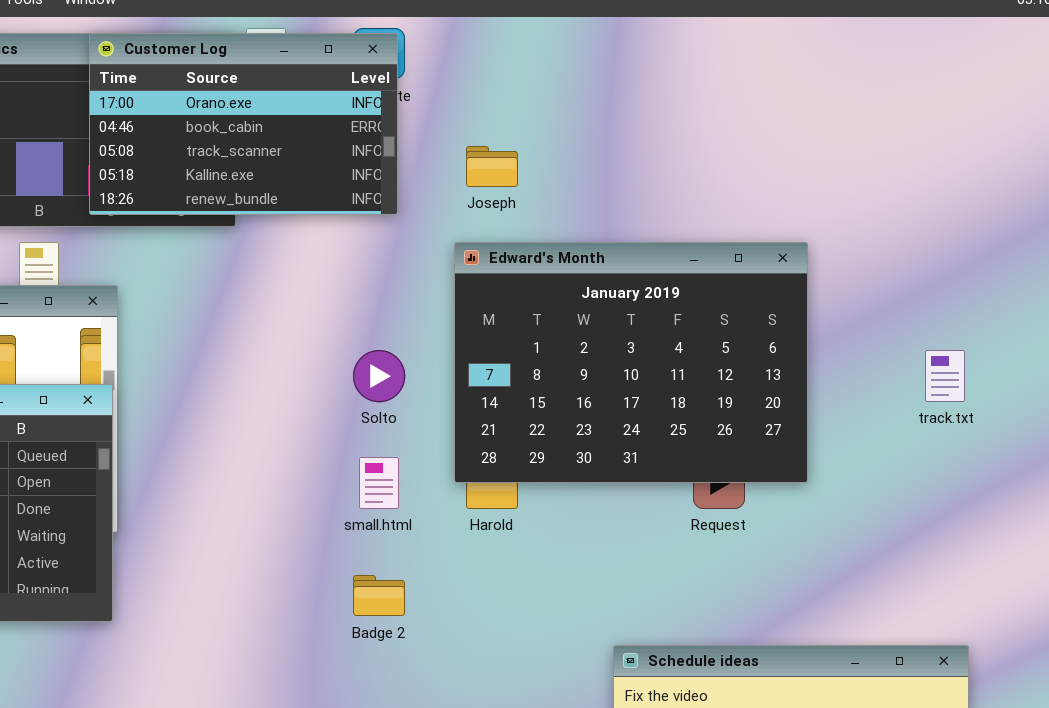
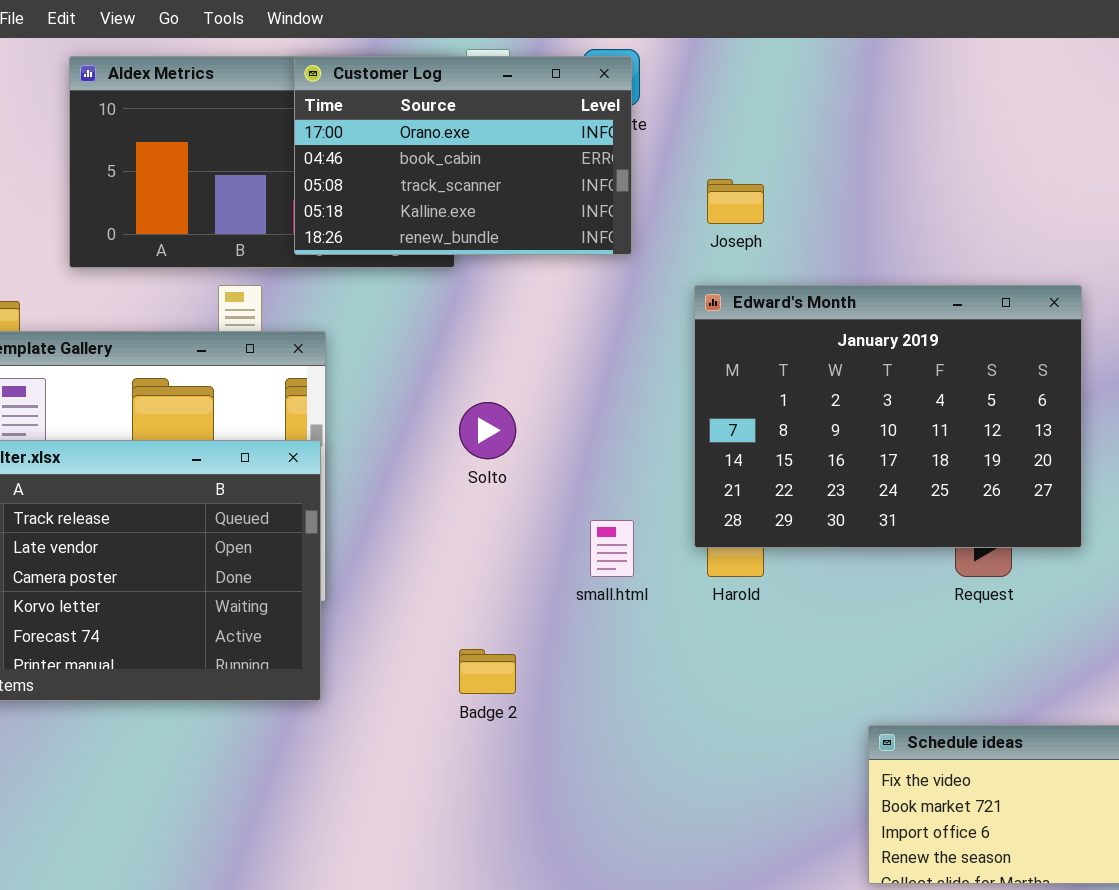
Solto: [353,350,405,402] -> [459,402,516,459], moved
Badge 2: [353,575,405,616] -> [459,649,516,694], moved

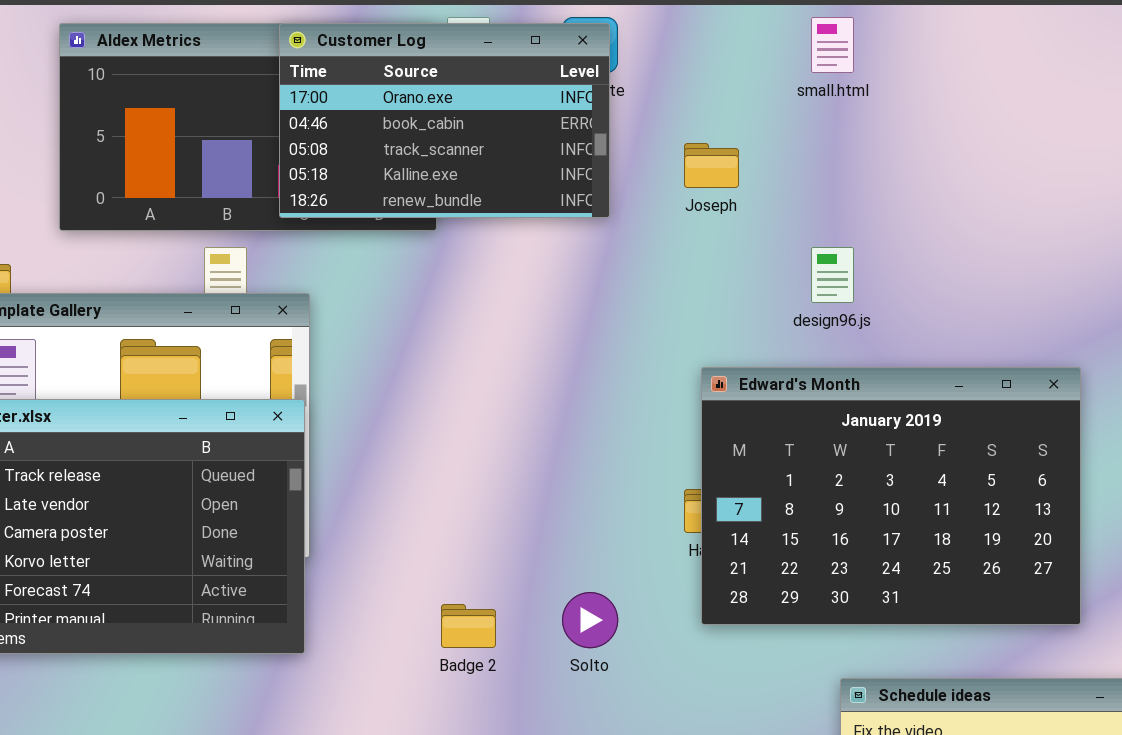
Edward's Month: [694,285,1082,548] -> [701,367,1081,625], moved
Solto: [459,402,516,459] -> [562,592,618,648], moved
small.html: [590,520,634,577] -> [811,17,854,73], moved

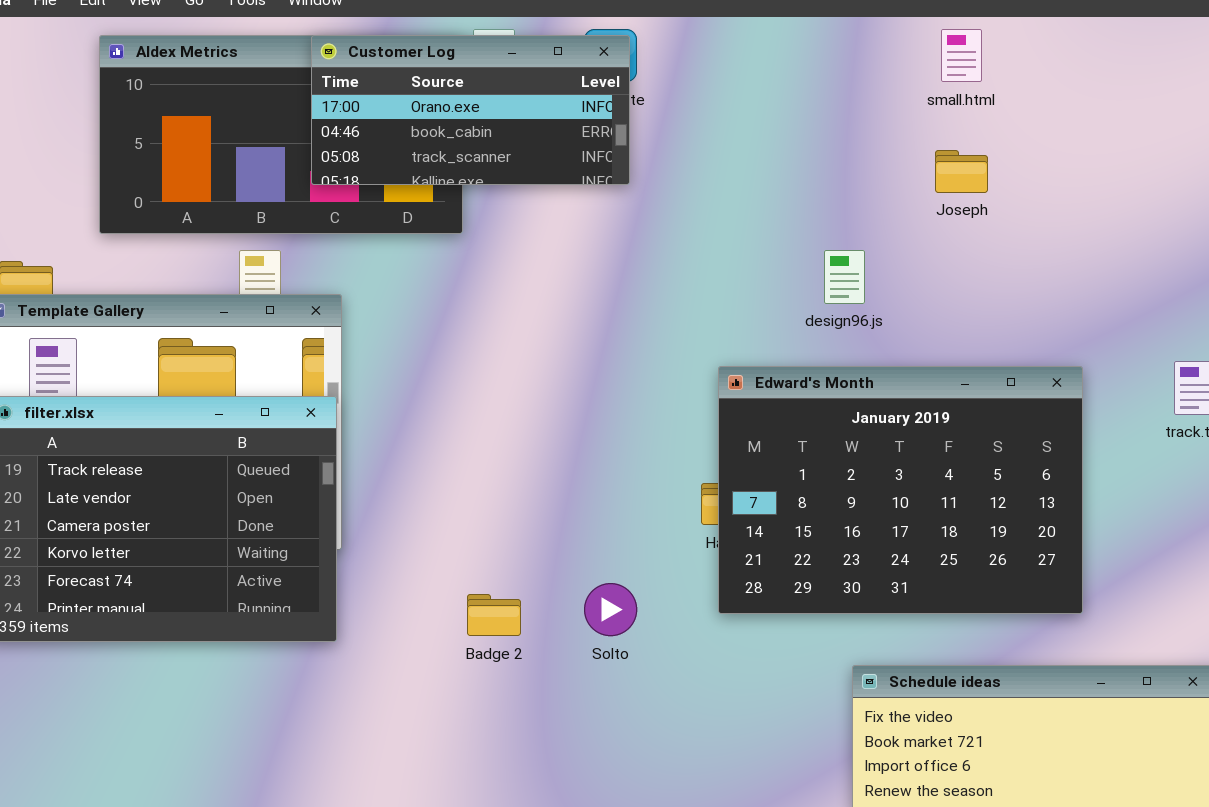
small.html: [811,17,854,73] -> [941,29,982,82], moved
Customer Log: [279,23,610,218] -> [311,35,630,185], resized
Joseph: [684,143,739,188] -> [935,150,988,193], moved

